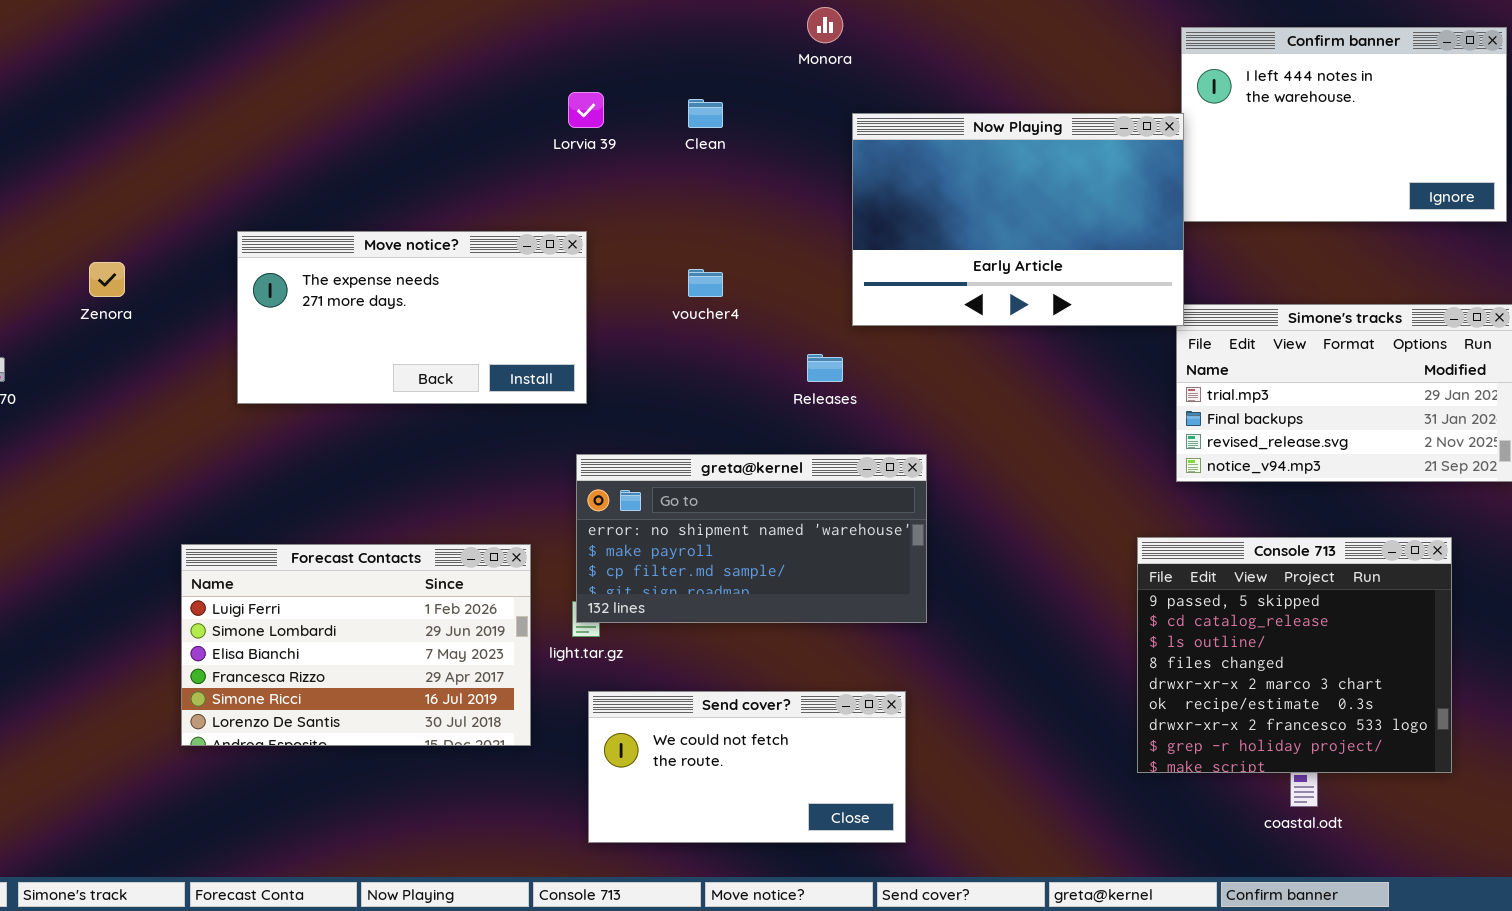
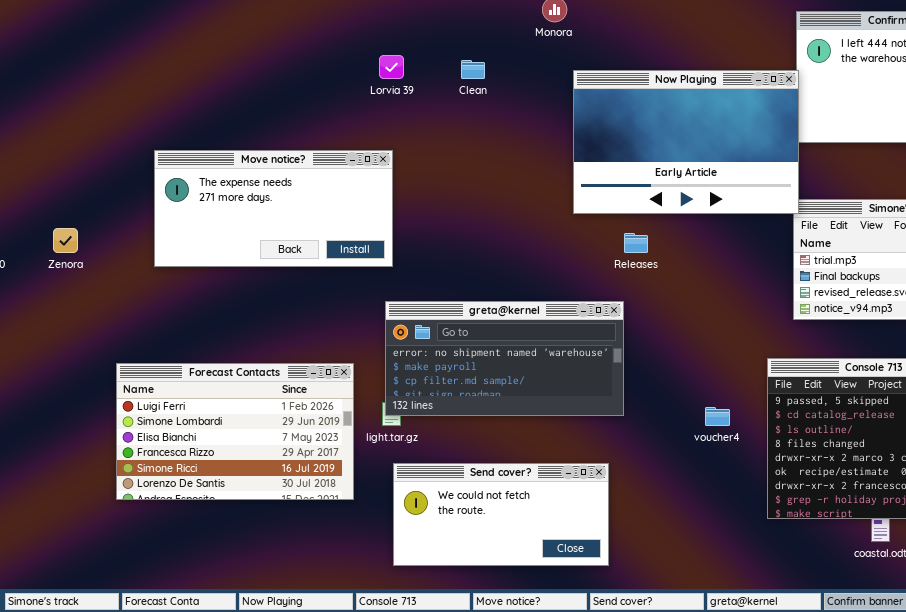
Zenora: [89,262,125,297] -> [53,228,78,253], moved
voucher4: [688,269,723,297] -> [705,407,730,426], moved
Releases: [807,354,843,382] -> [624,233,648,253], moved

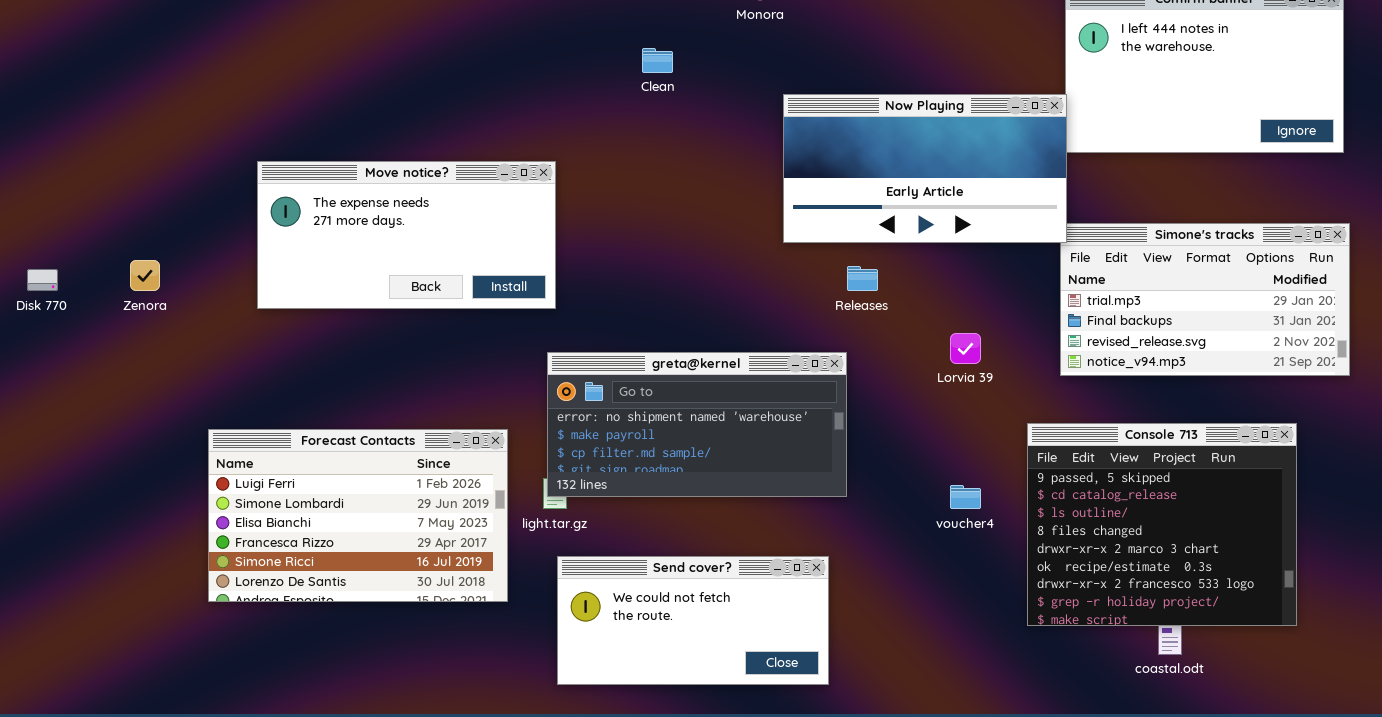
Lorvia 39: [379,55,404,79] -> [950,333,981,364], moved
Now Playing: [573,70,799,214] -> [783,94,1067,243], resized

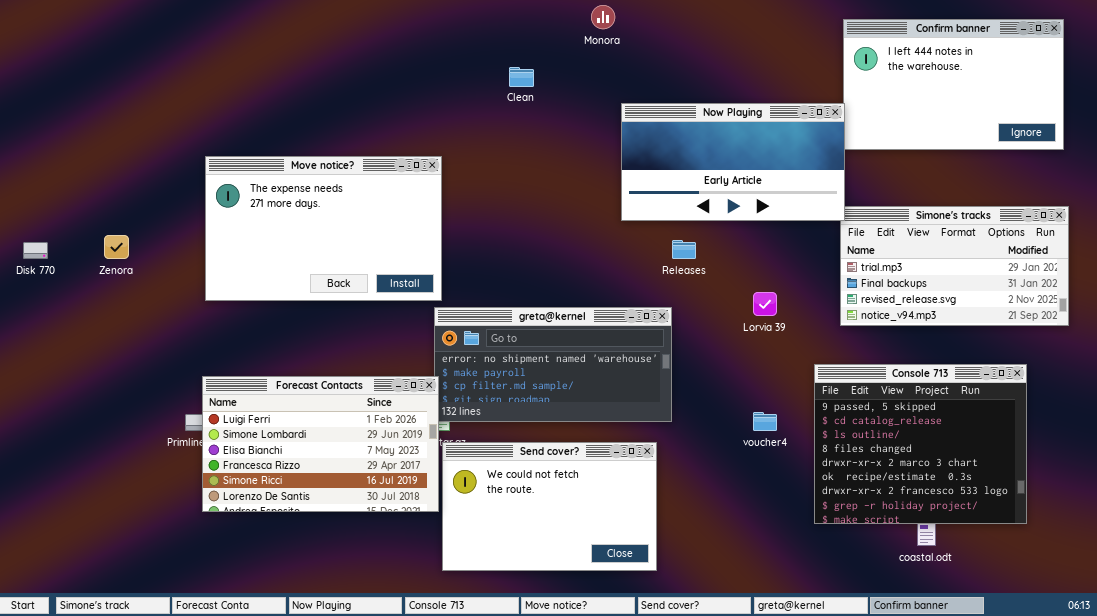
Move notice?: [257,161,556,309] -> [205,156,442,301], resized
Forecast Contacts: [208,429,508,602] -> [202,376,439,512], moved
Send cover?: [557,556,829,685] -> [442,442,657,571], resized

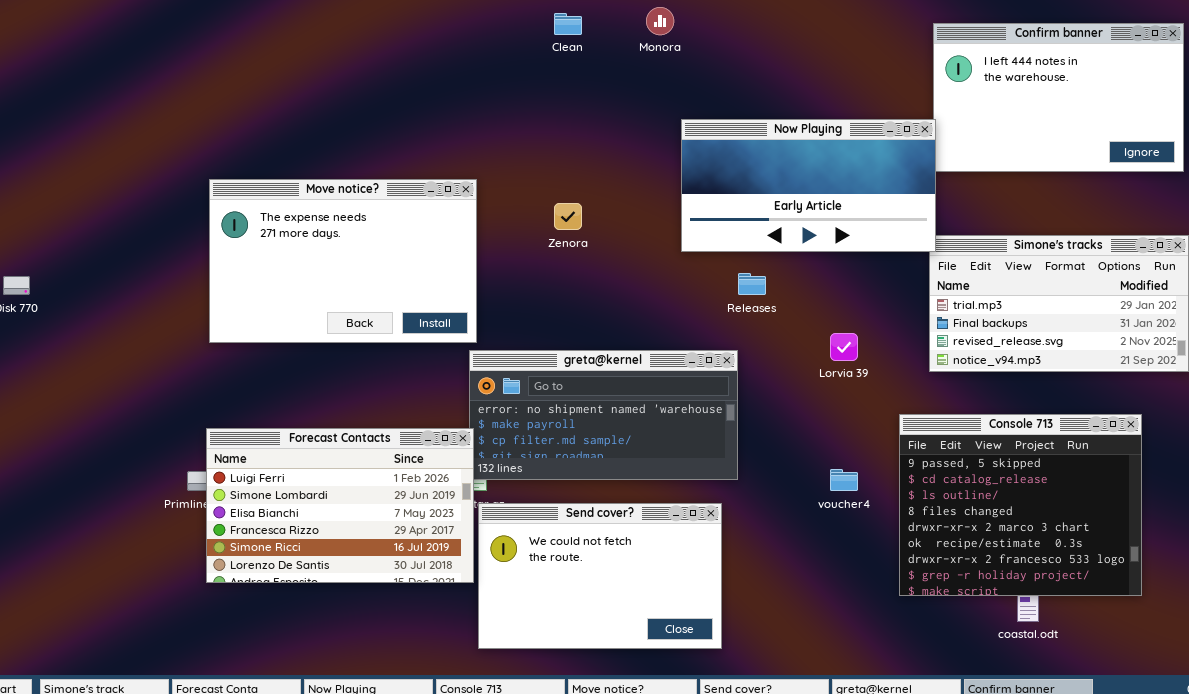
Clean: [509,67,534,87] -> [554,13,582,35], moved
Zenora: [104,235,129,259] -> [554,203,582,230], moved

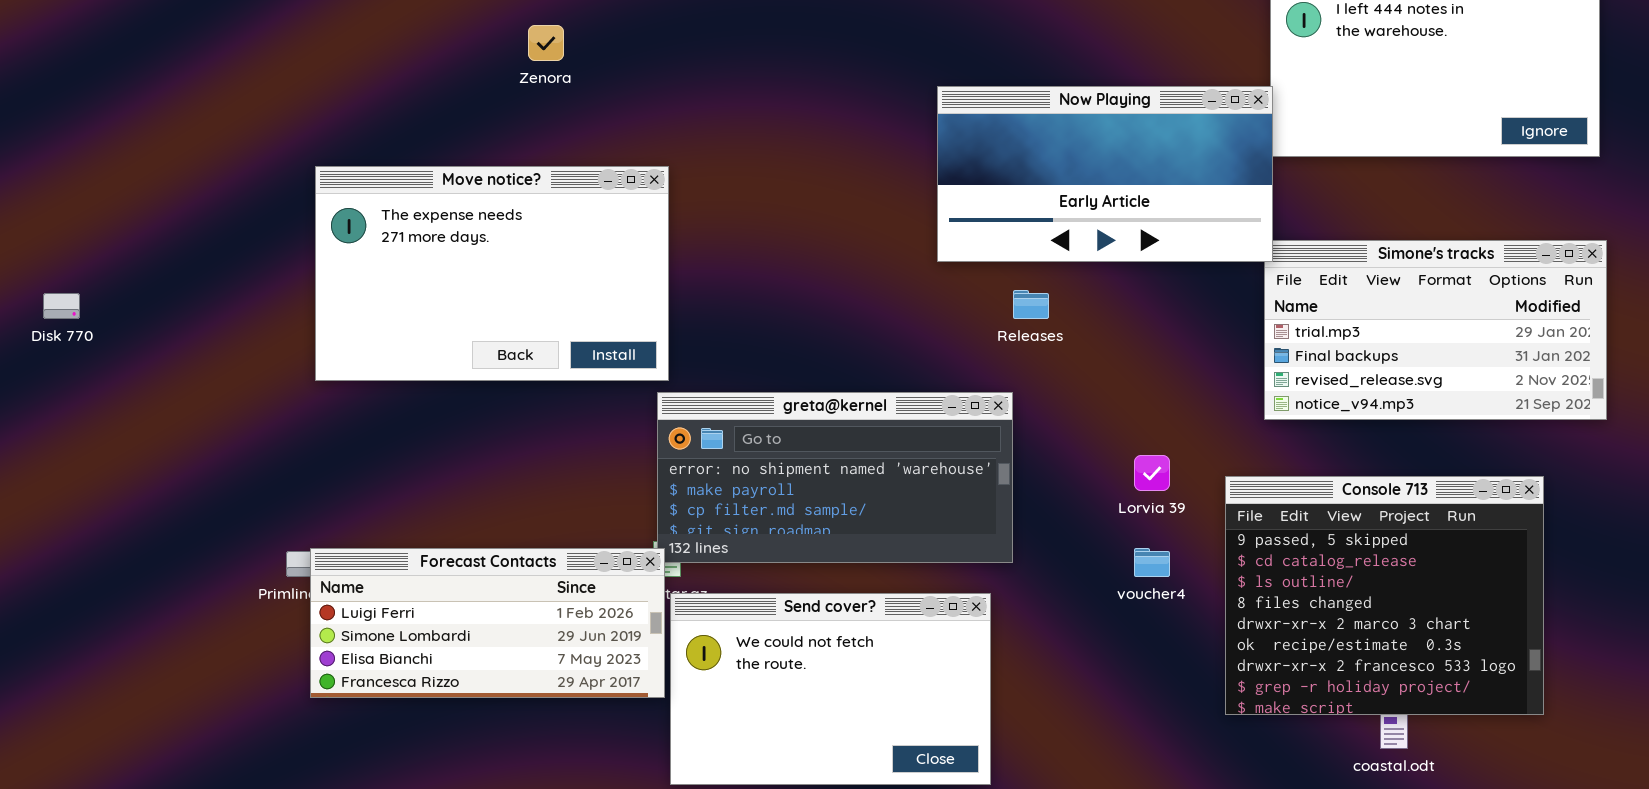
Zenora: [554,203,582,230] -> [528,25,564,61], moved
Lorvia 39: [830,333,858,361] -> [1134,455,1170,491], moved
Forecast Contacts: [206,428,474,583] -> [310,548,665,698], resized

